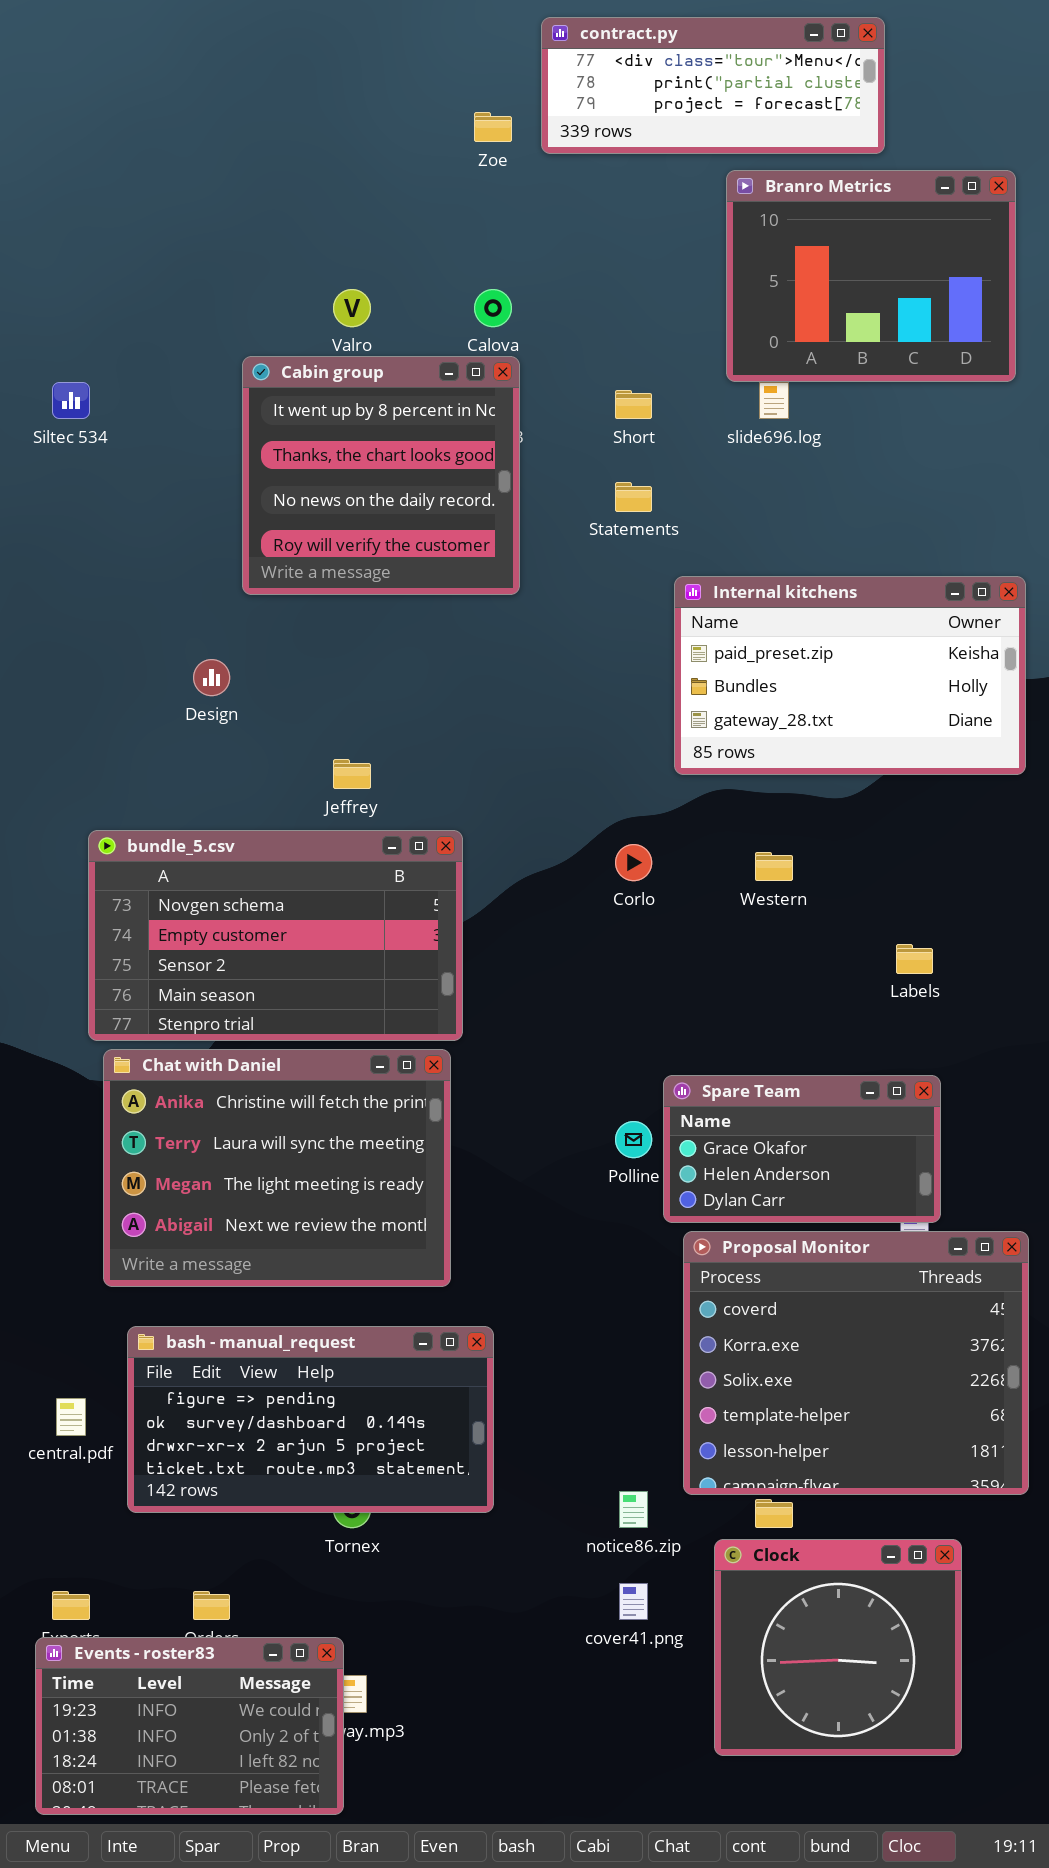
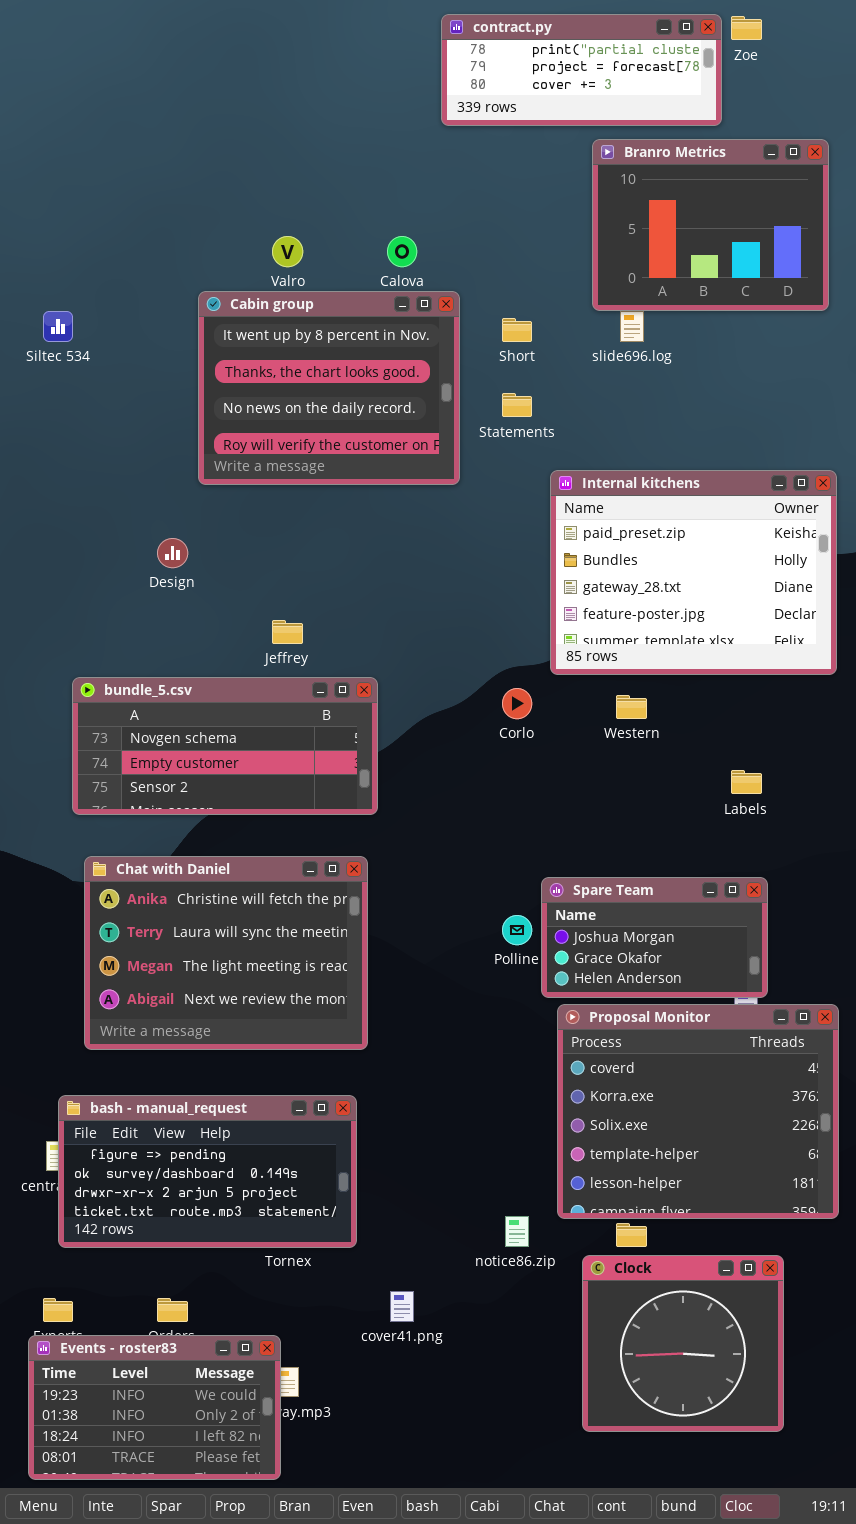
contract.py: [541,17,885,154] -> [441,14,722,126], scrolled down 1 row
Zoe: [474,112,512,142] -> [731,16,762,40], moved
Cabin group: [242,356,520,595] -> [198,291,460,485], resized
Internal kitchens: [674,576,1026,775] -> [550,470,837,675], resized
bundle_5.csv: [88,830,463,1041] -> [72,677,378,815], resized
Spare Team: [663,1075,941,1223] -> [541,877,768,998], scrolled up 1 row
bash - manual_request: [127,1326,494,1513] -> [58,1095,357,1248], moved
cover41.png: [619,1583,648,1620] -> [390,1291,414,1322], moved

